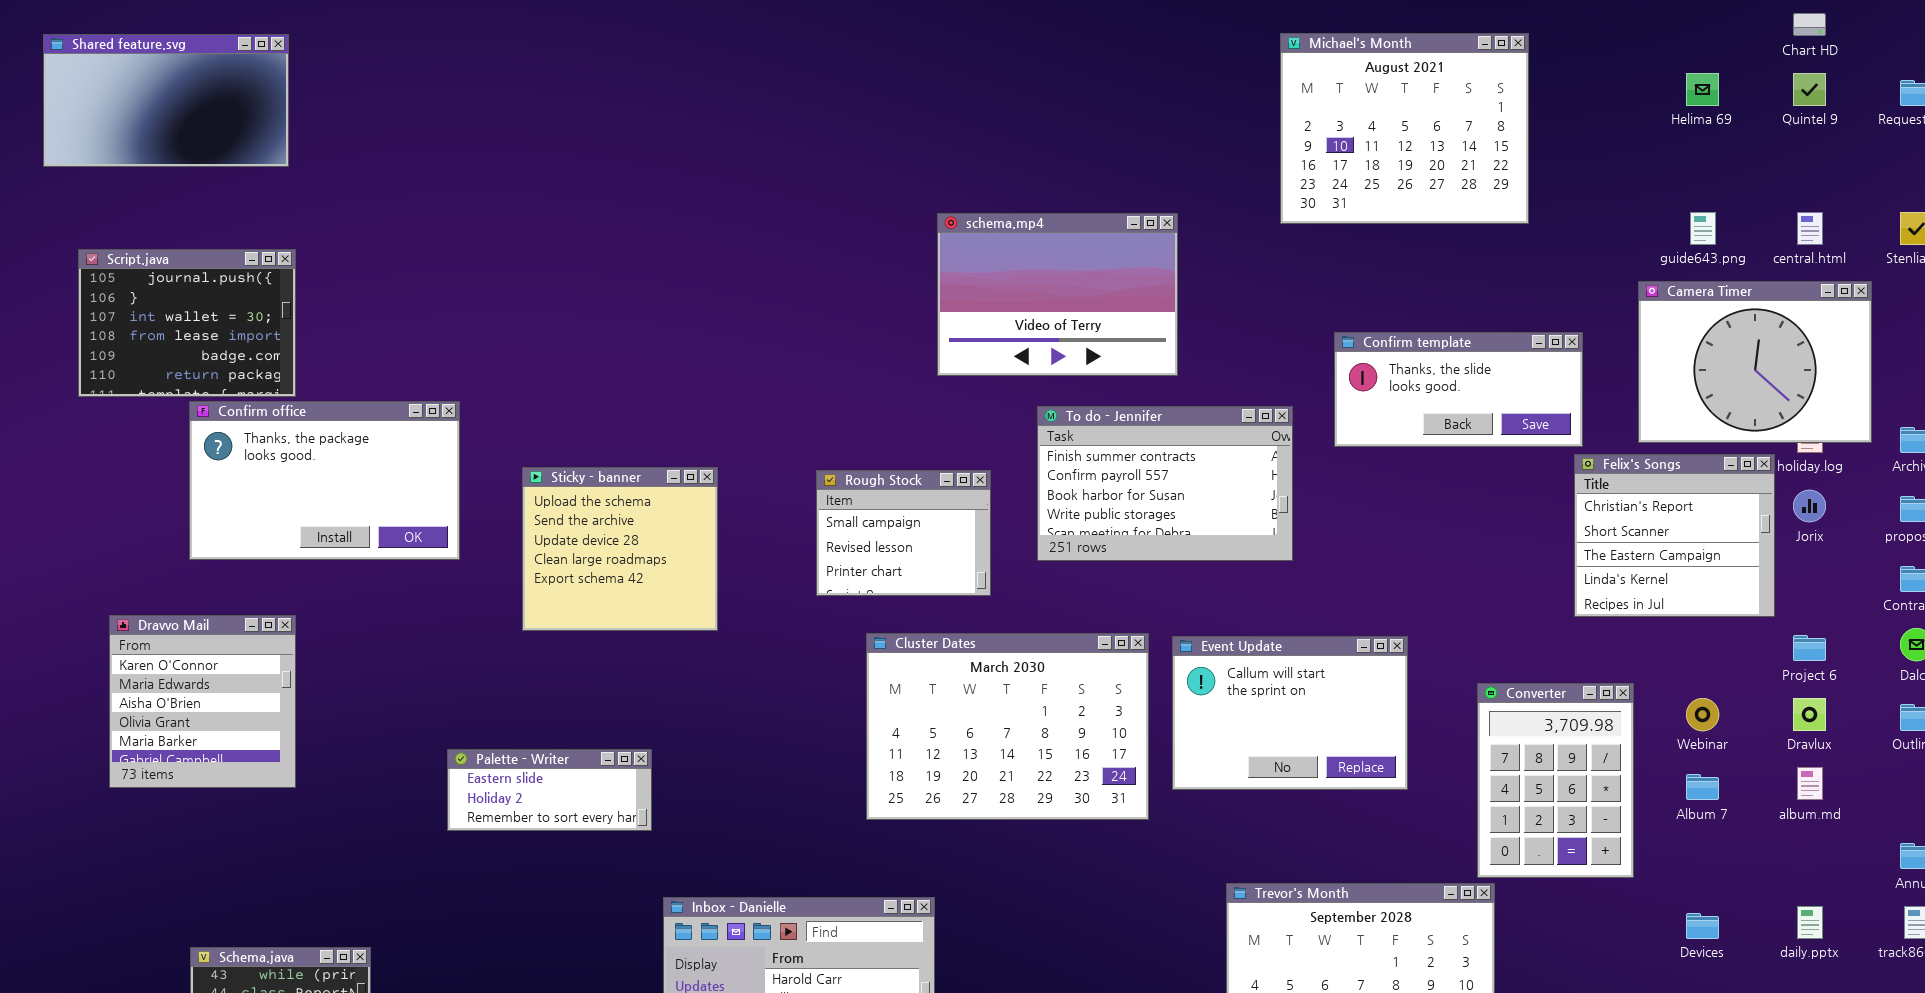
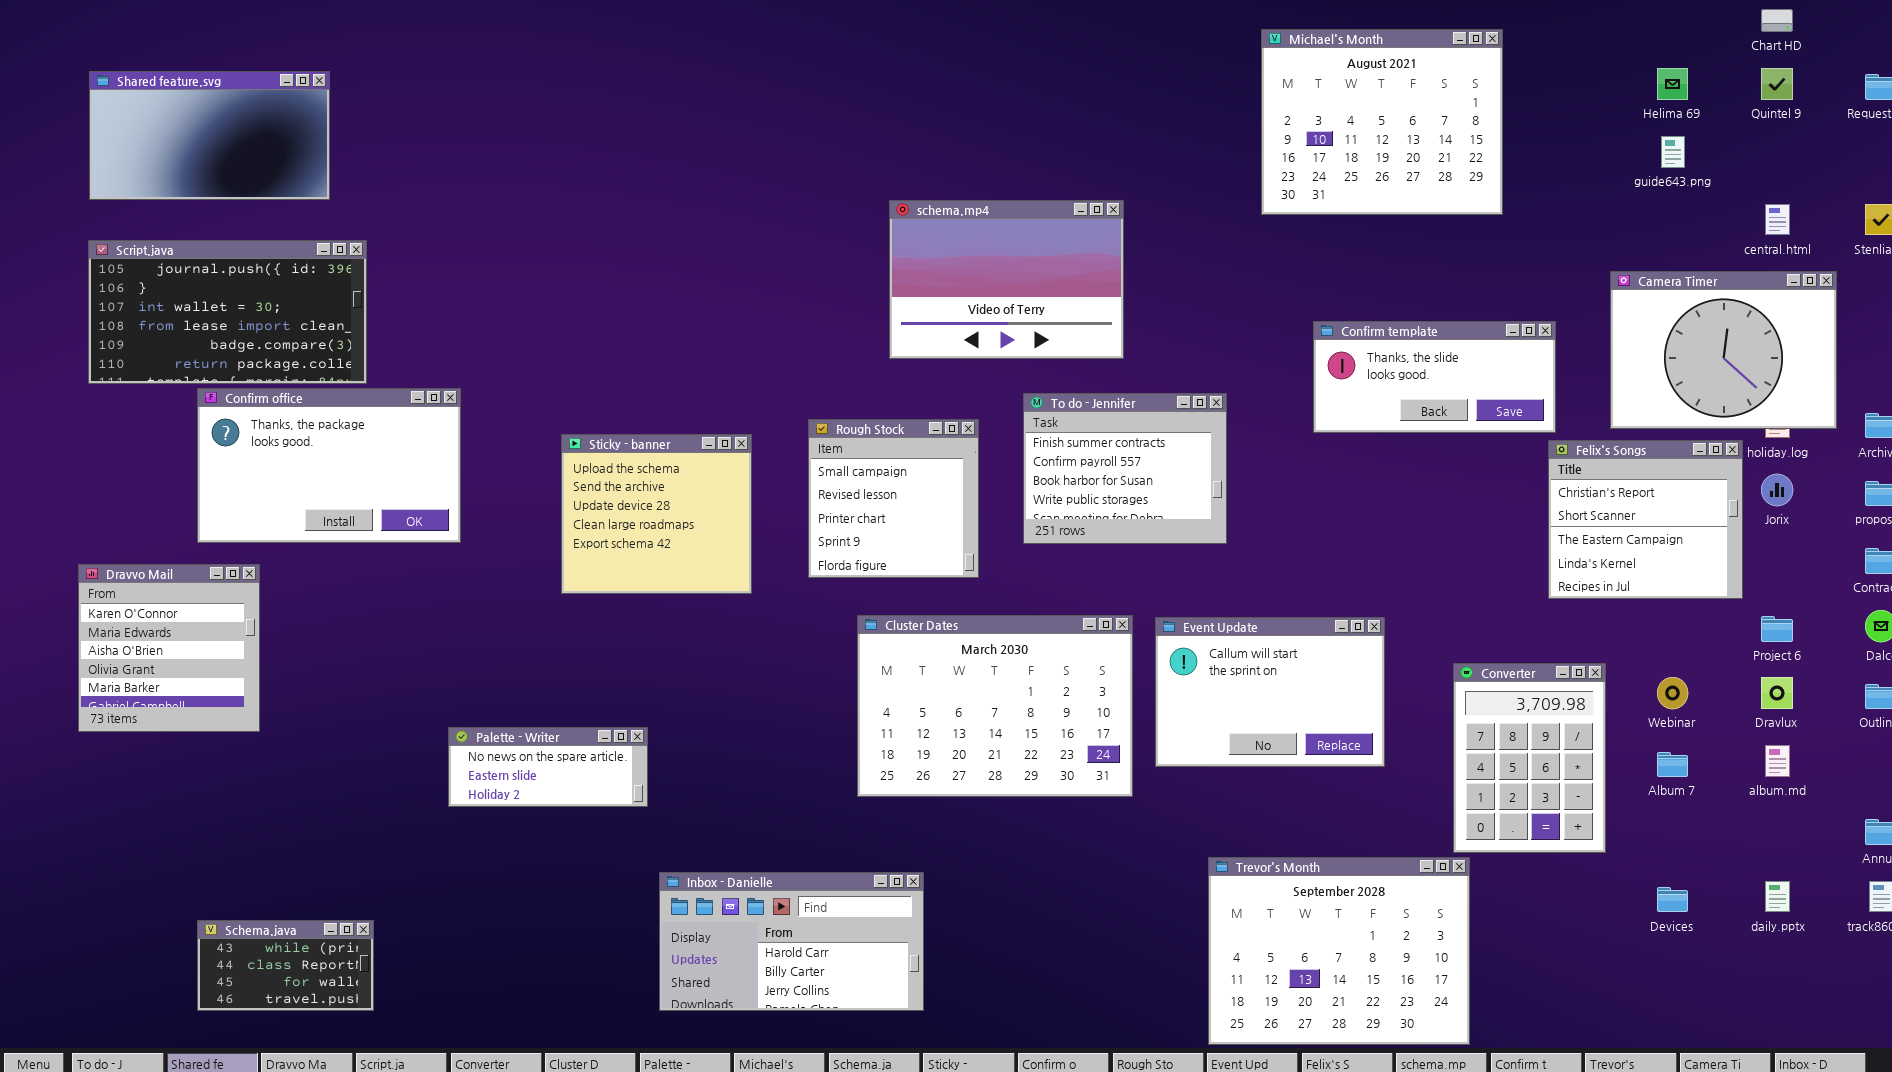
Shared feature.svg: [43,34,289,167] -> [89,71,330,200], moved
guide643.png: [1690,212,1716,245] -> [1661,136,1685,168], moved
schema.mp4: [937,213,1178,376] -> [889,200,1124,359], moved
Script.java: [78,249,296,397] -> [88,240,367,384], resized
To do - Jennifer: [1037,406,1293,561] -> [1023,393,1227,544], resized
Sticky - banner: [522,467,718,631] -> [561,434,752,594], moved
Rough Stock: [816,470,991,596] -> [808,419,979,578], resized
Dravvo Mail: [109,615,296,788] -> [78,564,260,732], moved
Palette - Writer: [447,749,652,831] -> [448,727,648,807], scrolled up 1 row

